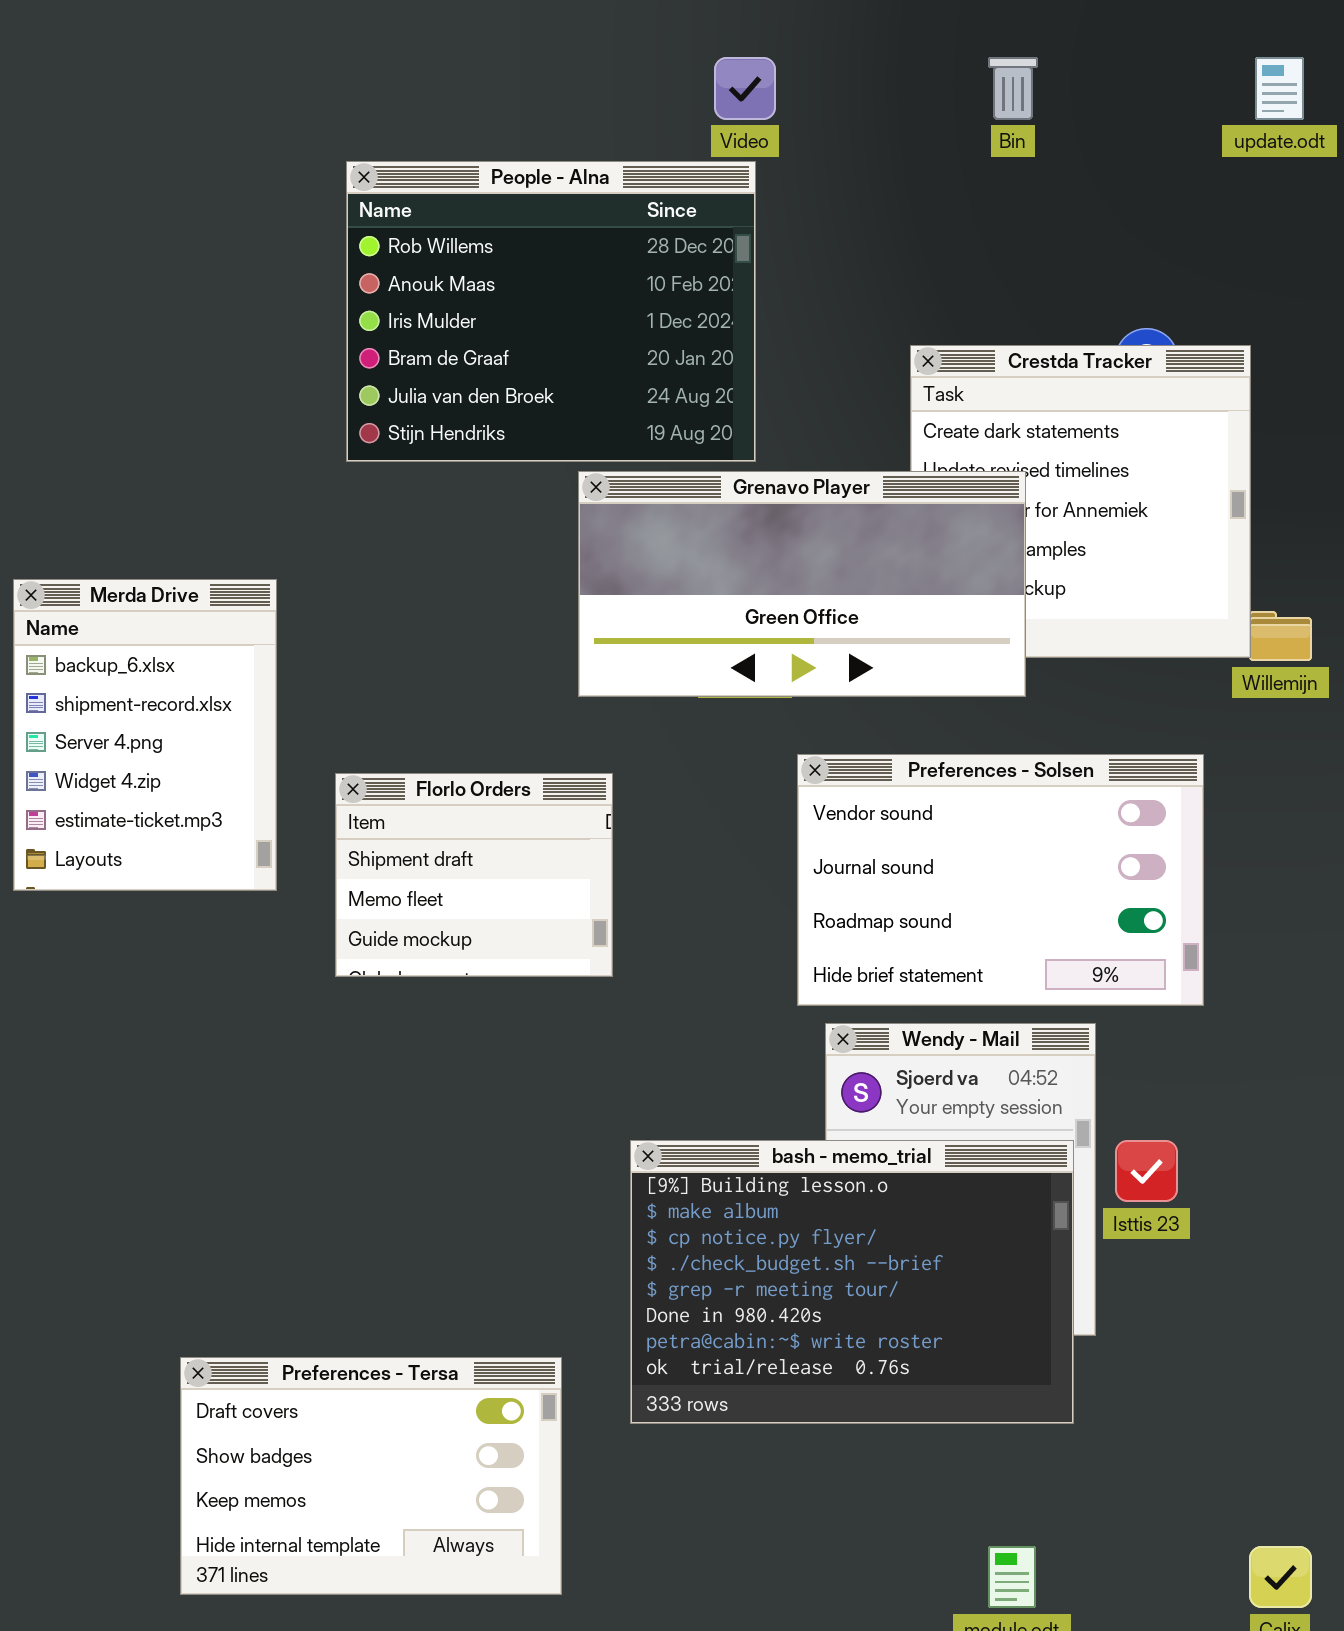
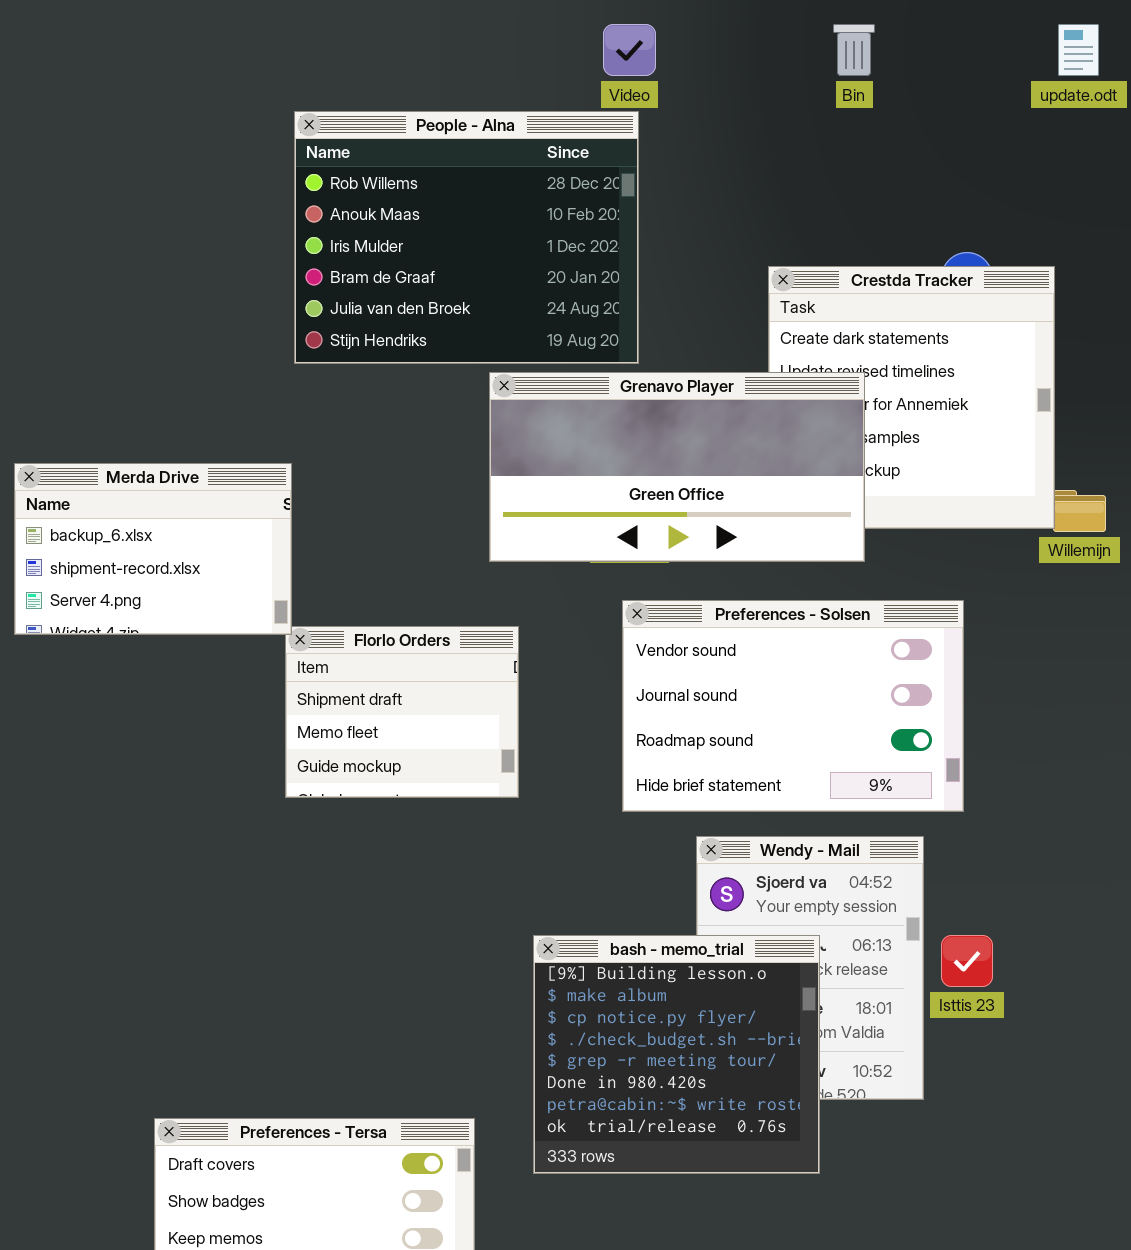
Merda Drive: [13,579,277,891] -> [14,463,292,635], resized
Preferences - Solsen: [797,754,1204,1006] -> [622,600,964,812], moved
bash - memo_trial: [630,1140,1074,1424] -> [533,935,820,1174], resized

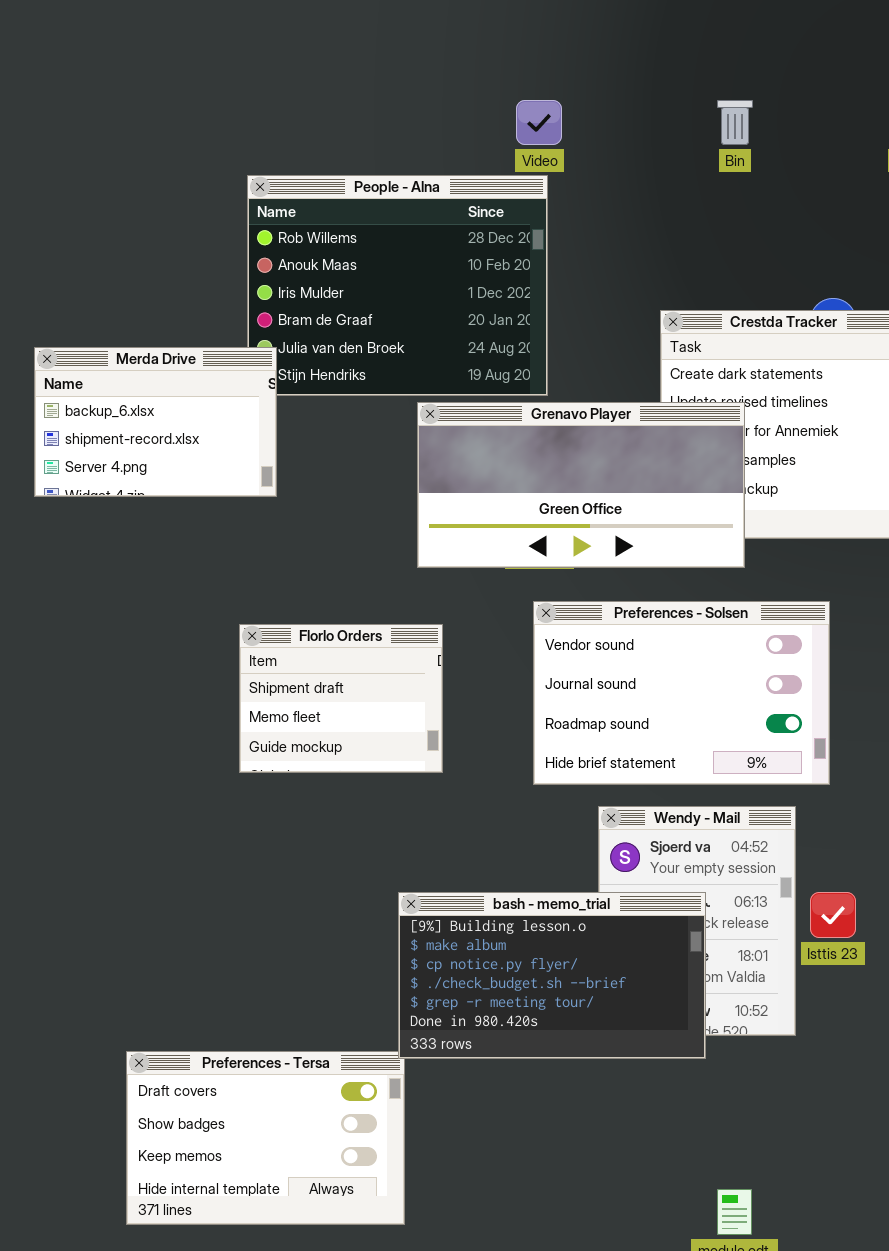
Merda Drive: [14,463,292,635] -> [34,347,277,497], moved
bash - memo_trial: [533,935,820,1174] -> [398,892,706,1059], resized

